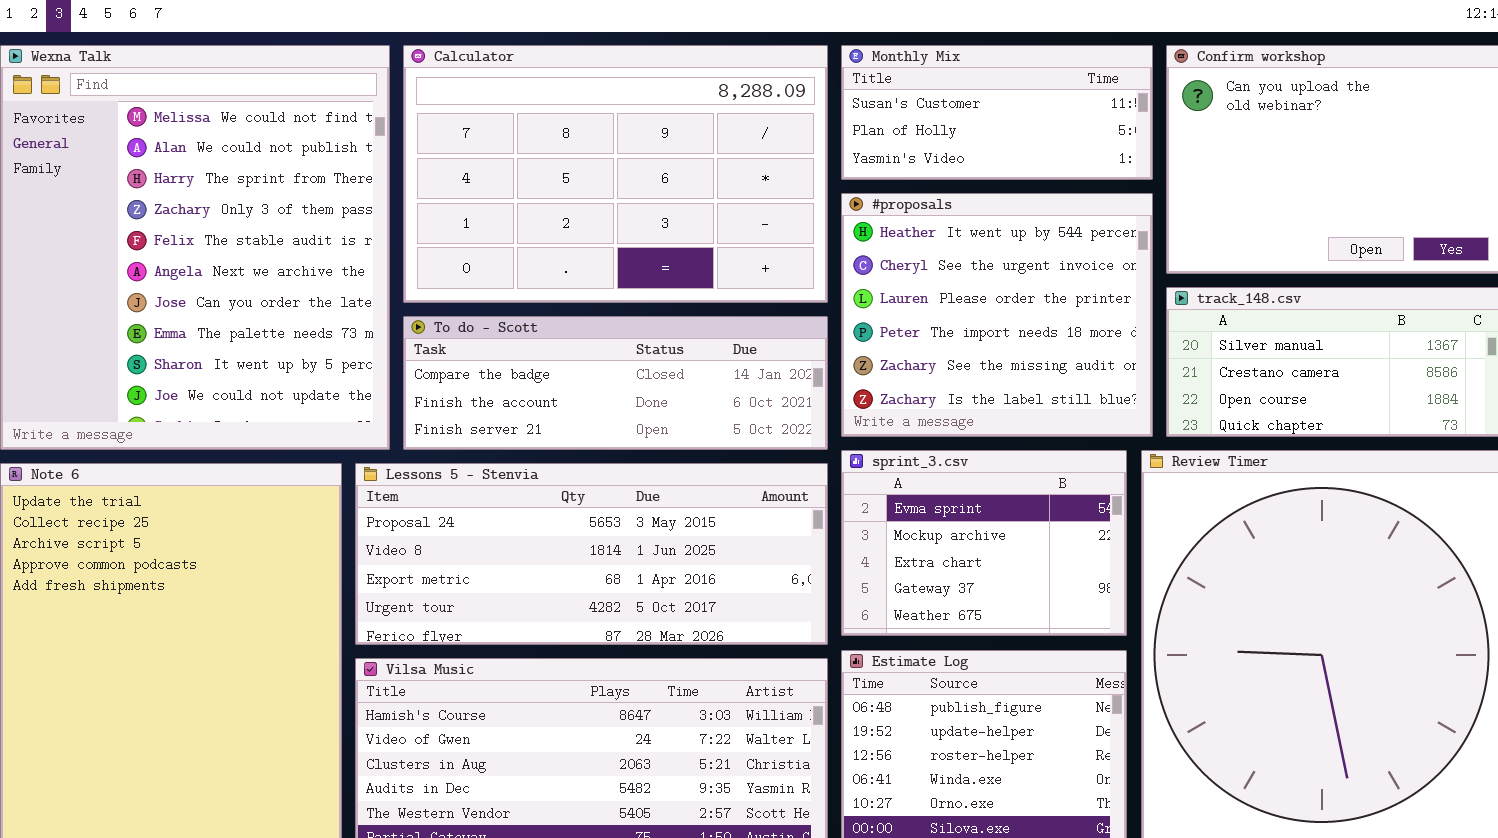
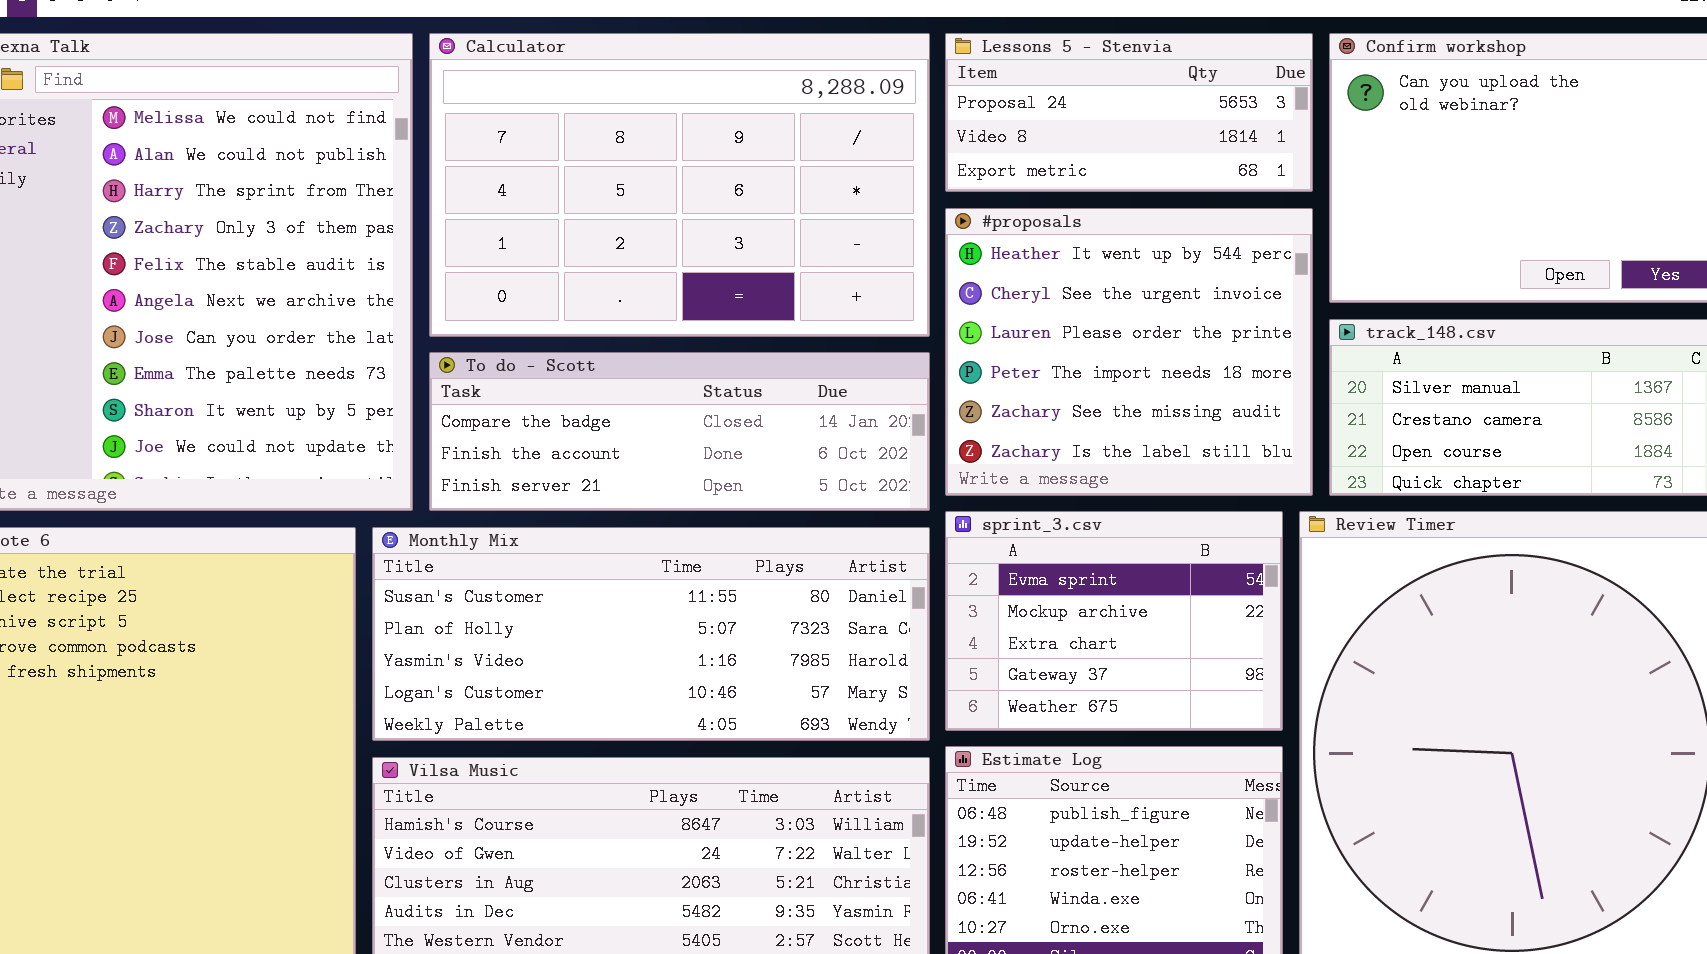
Monthly Mix: [841,45,1153,180] -> [372,527,930,741], moved, resized
Lessons 5 - Stenvia: [355,463,828,645] -> [945,33,1313,192], moved, resized

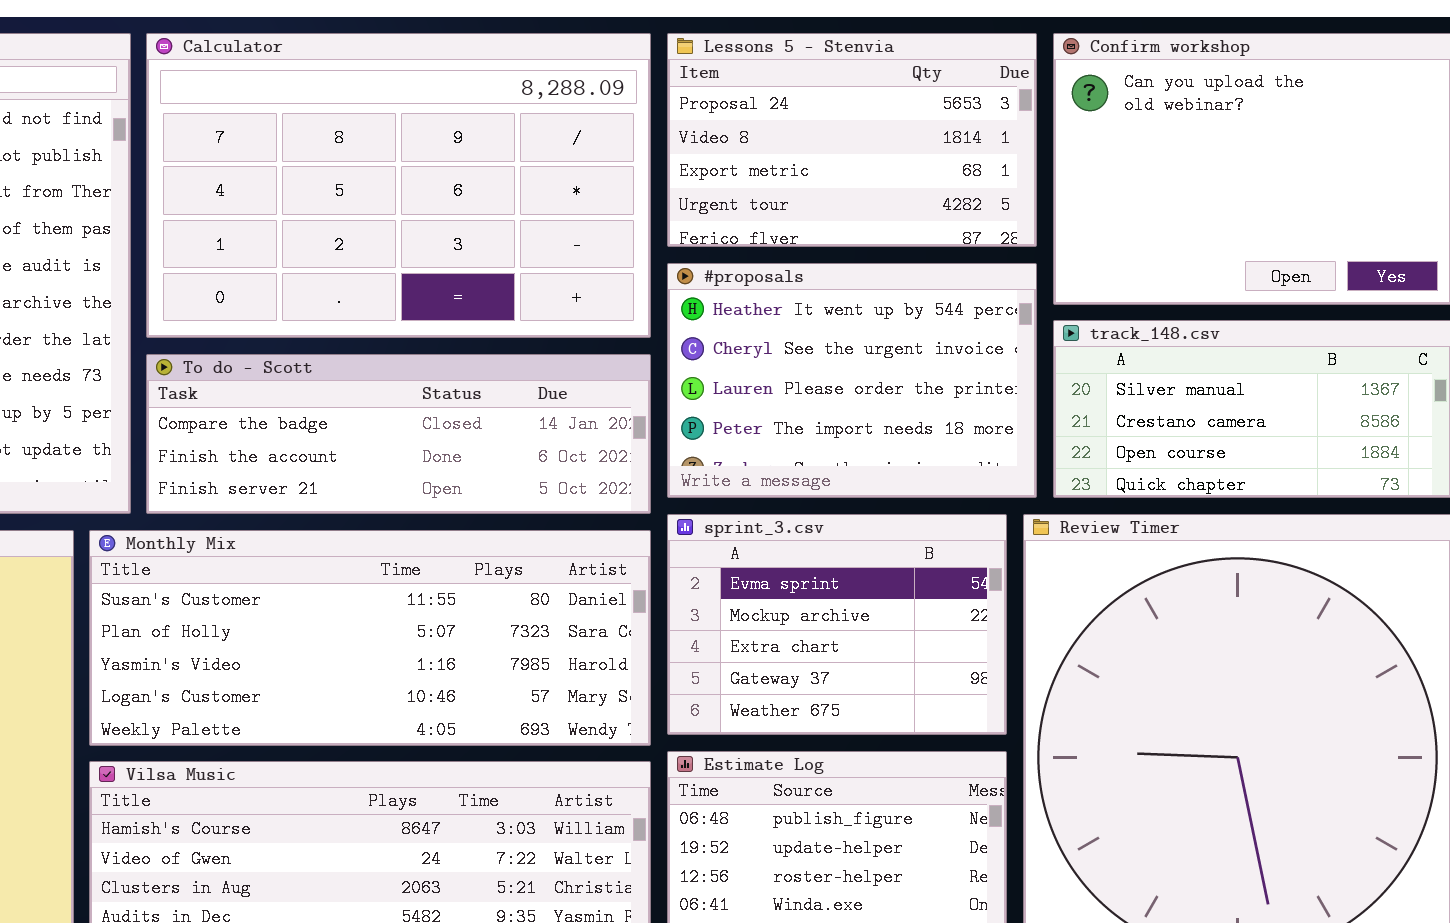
Lessons 5 - Stenvia: [945,33,1313,192] -> [667,33,1037,247], resized
#proposals: [945,208,1313,496] -> [667,263,1037,498], resized

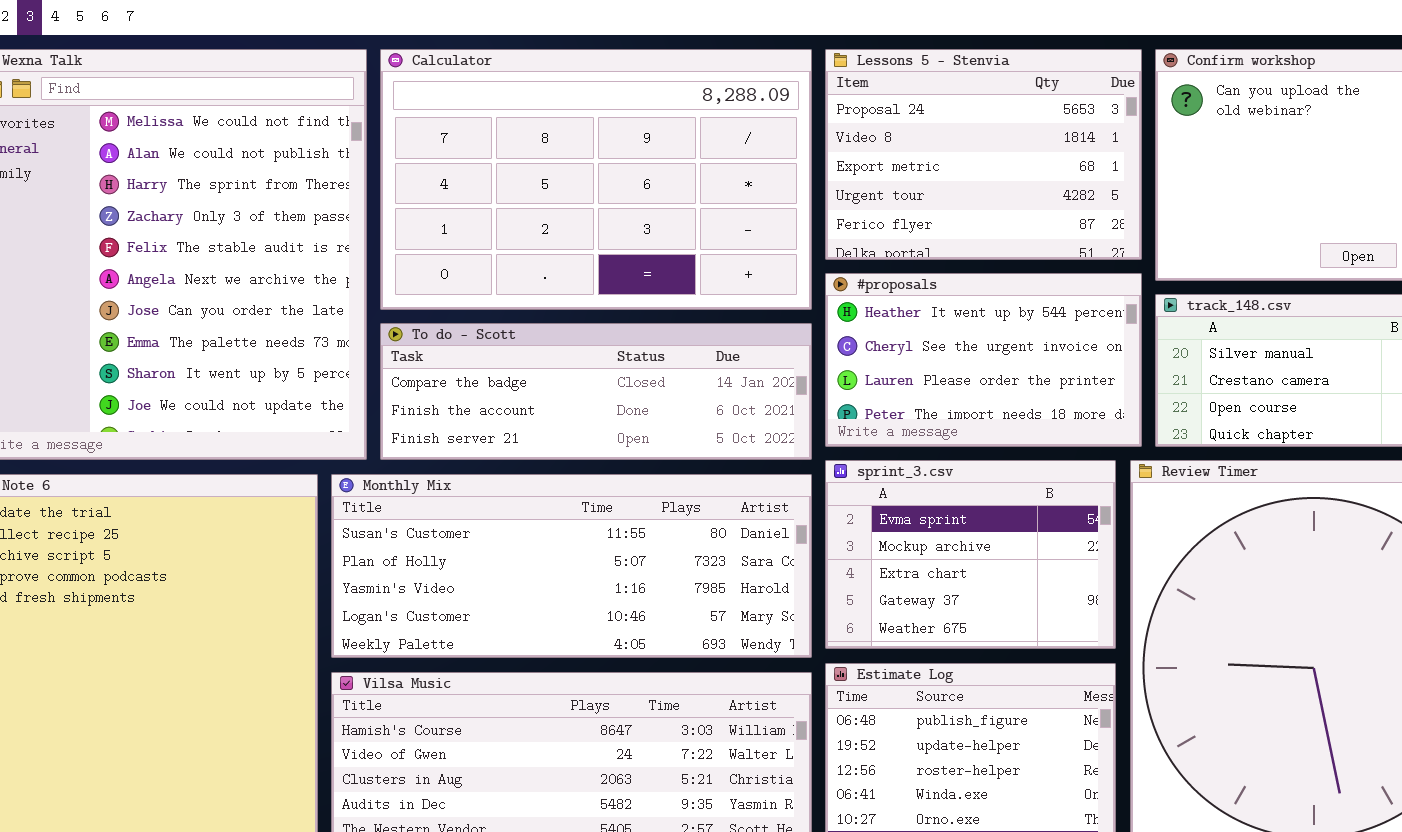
Lessons 5 - Stenvia: [667,33,1037,247] -> [825,49,1142,260], resized
#proposals: [667,263,1037,498] -> [825,273,1142,447], resized

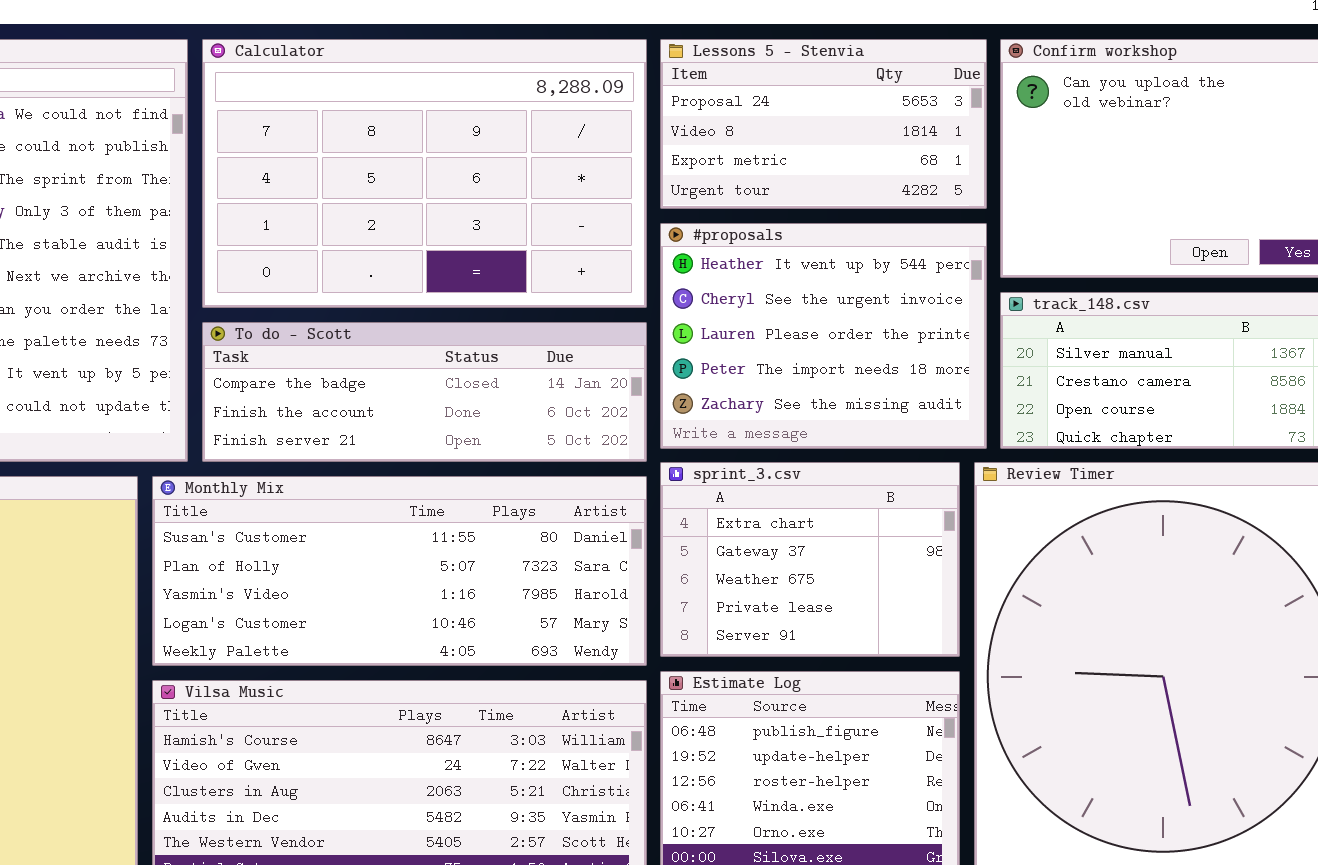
Lessons 5 - Stenvia: [825,49,1142,260] -> [660,39,987,209], resized
#proposals: [825,273,1142,447] -> [660,223,987,449], resized
sprint_3.csv: [825,460,1116,649] -> [660,462,960,657], scrolled down 2 rows

